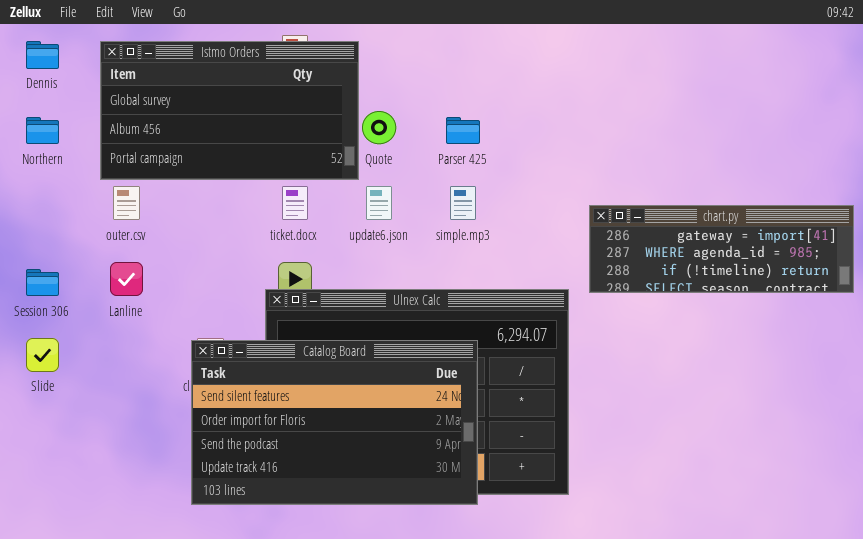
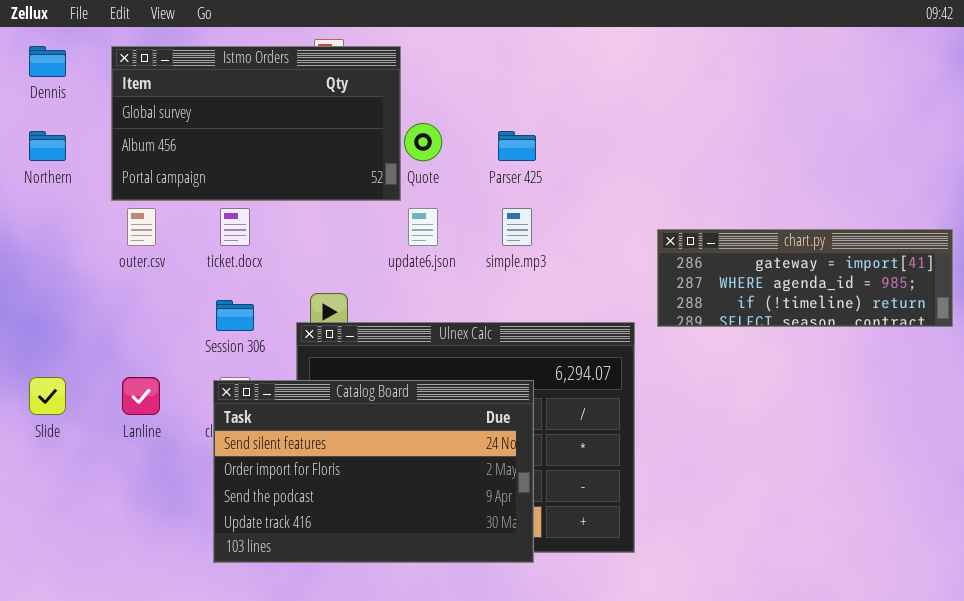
ticket.docx: [282,186,308,220] -> [220,208,250,246], moved
Lanline: [110,262,143,296] -> [122,377,160,415], moved
Session 306: [26,269,59,296] -> [216,300,254,331], moved

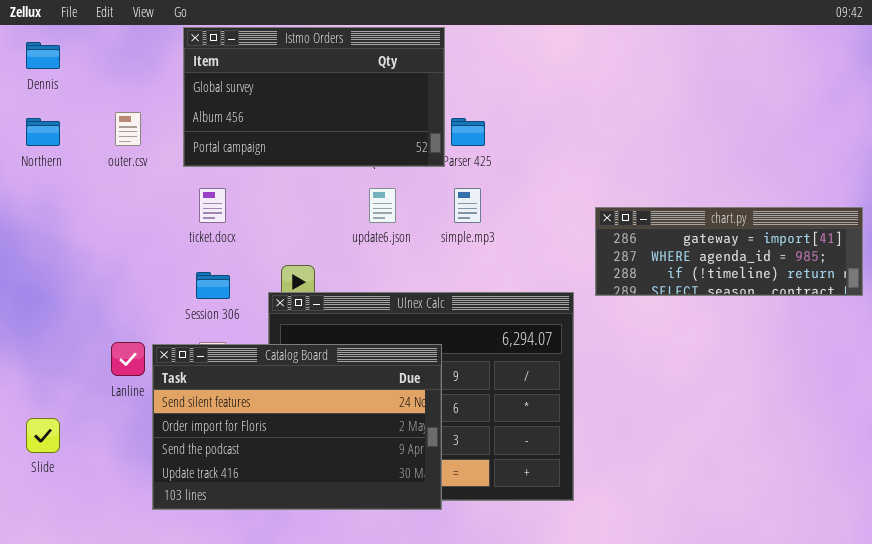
Istmo Orders: [111,46,401,201] -> [183,27,445,167], moved
outer.csv: [127,208,156,246] -> [115,112,141,146], moved
Slide: [29,377,66,415] -> [26,418,60,453], moved
Catalog Board: [213,380,534,563] -> [152,344,442,510], moved

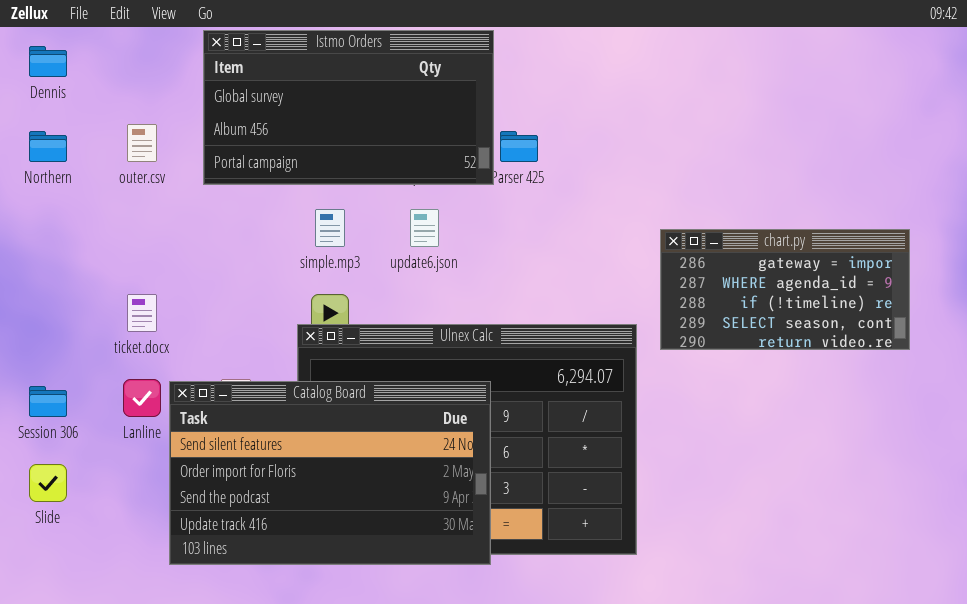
ticket.docx: [199,188,226,223] -> [127,294,157,332], moved
simple.mp3: [454,188,481,223] -> [315,209,345,247], moved
chart.py: [595,207,863,296] -> [660,229,910,350], resized
Session 306: [196,272,230,299] -> [29,386,67,417], moved

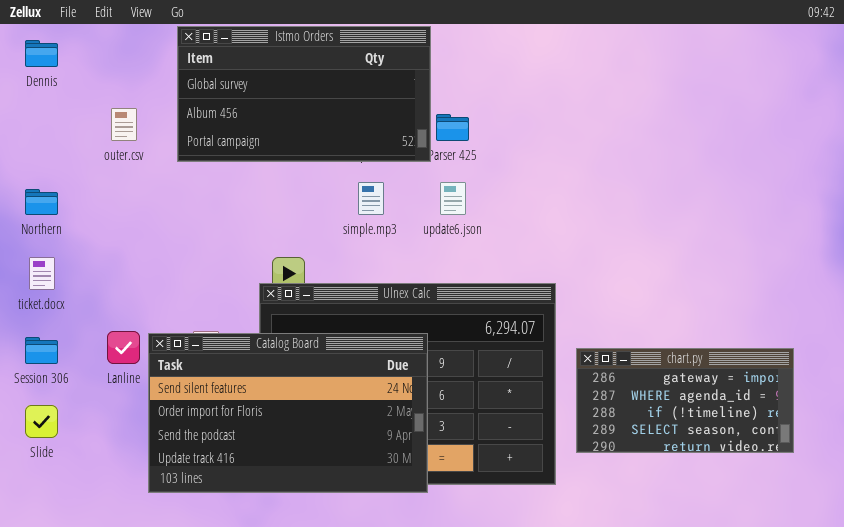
Northern: [29,131,67,162] -> [25,189,58,215], moved
simple.mp3: [315,209,345,247] -> [358,182,384,215], moved
update6.json: [410,209,439,247] -> [440,182,466,215], moved
chart.py: [660,229,910,350] -> [576,348,794,453], moved
ticket.docx: [127,294,157,332] -> [29,257,55,290], moved

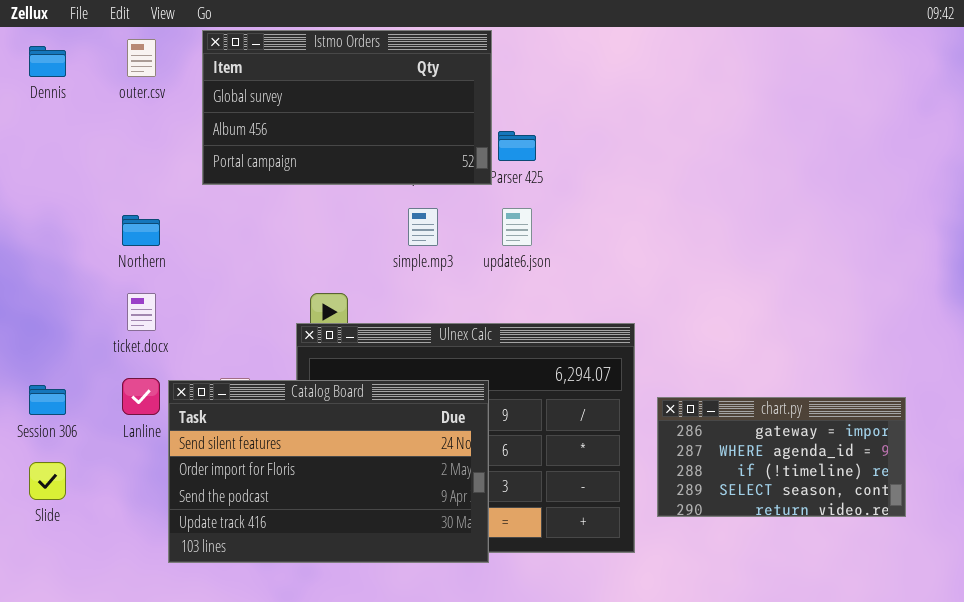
outer.csv: [111,108,137,141] -> [127,39,156,77], moved
Northern: [25,189,58,215] -> [122,215,160,246], moved
ticket.docx: [29,257,55,290] -> [127,293,156,331], moved

